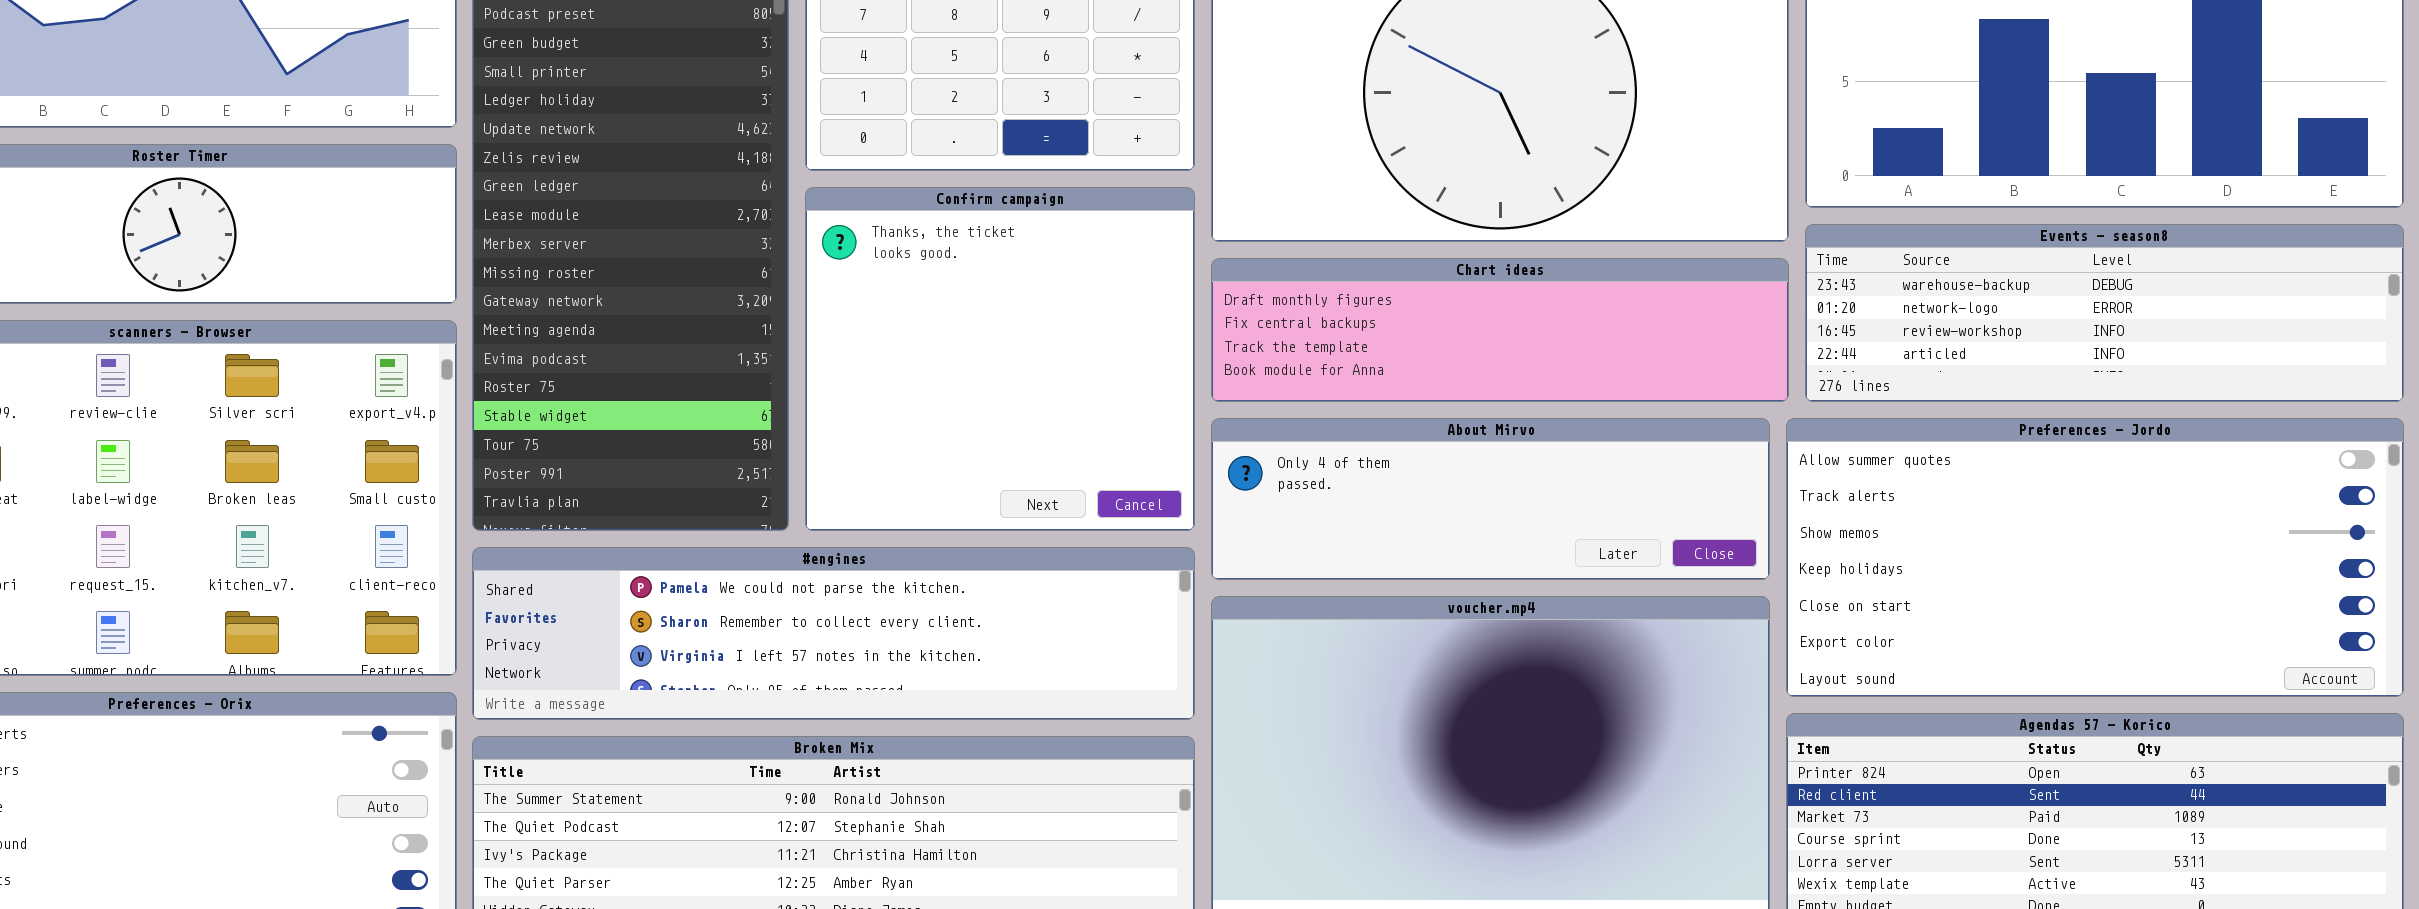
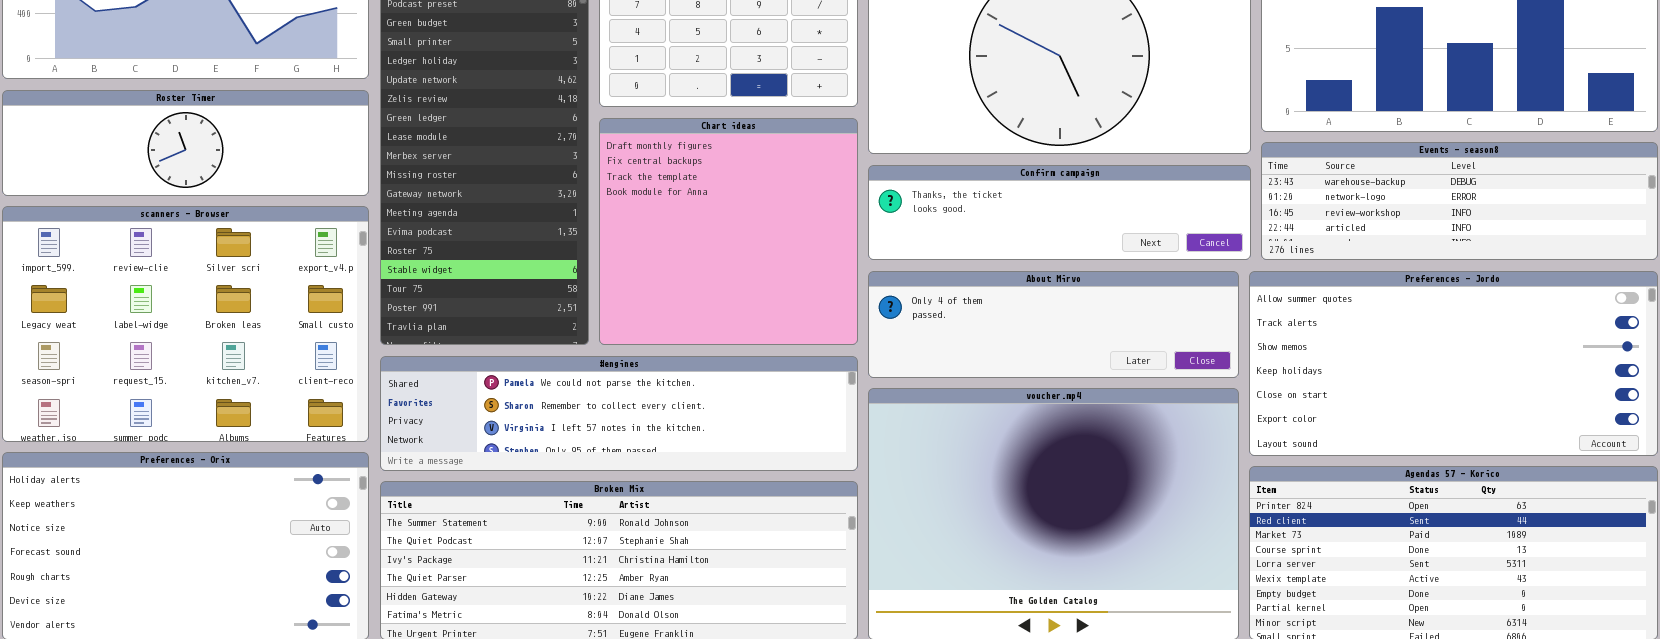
Confirm campaign: [805,187,1195,531] -> [868,165,1251,260], moved, resized
Chart ideas: [1211,258,1789,402] -> [599,118,858,345], moved, resized

